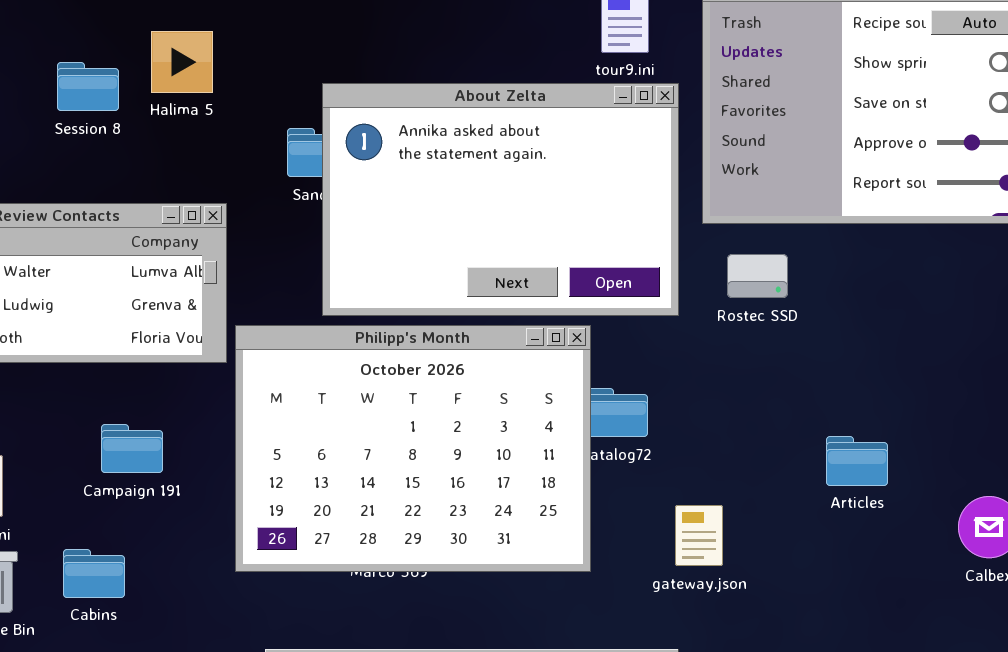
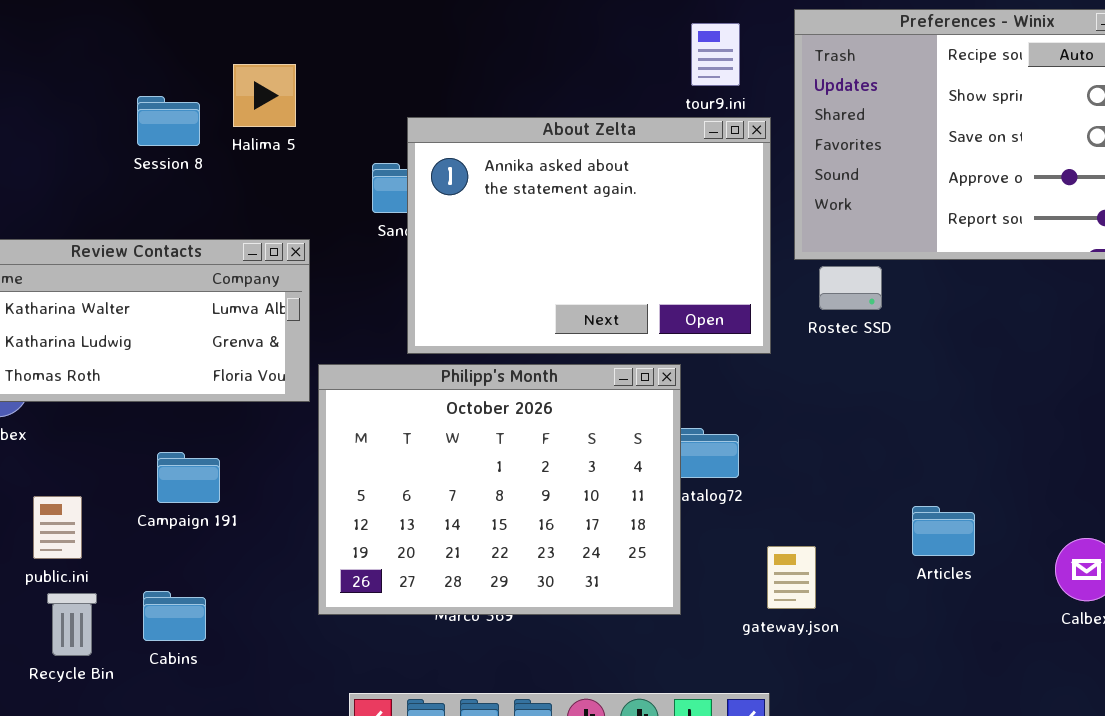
Rostec SSD: [727,254,788,298] -> [819,266,882,310], moved
Campaign 191: [101,424,163,473] -> [157,452,220,503], moved
Articles: [826,436,888,486] -> [912,506,975,556], moved

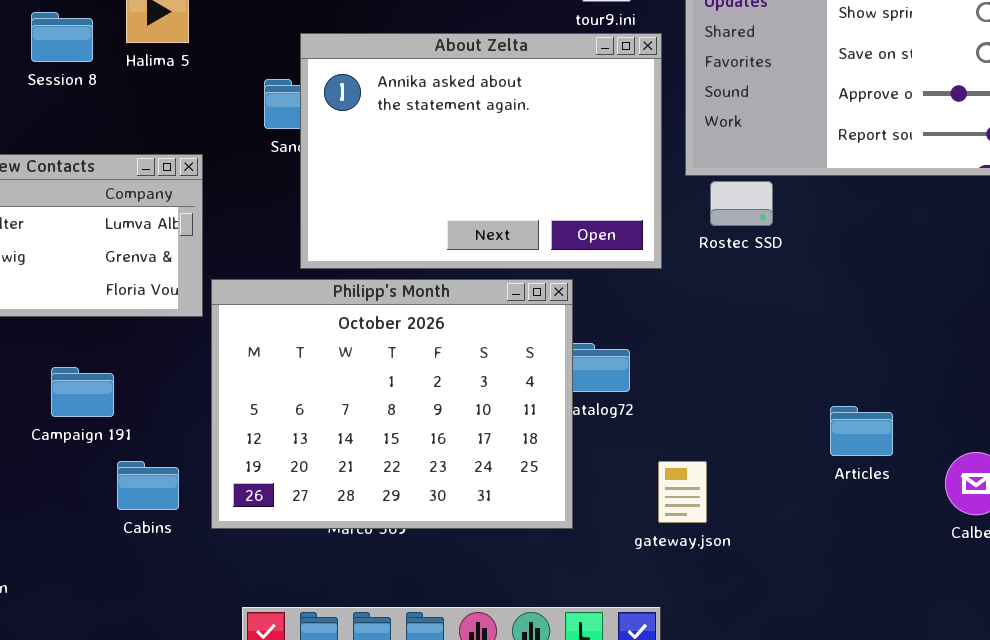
Articles: [912,506,975,556] -> [830,406,893,456], moved
Cabins: [143,591,206,641] -> [117,461,179,510], moved

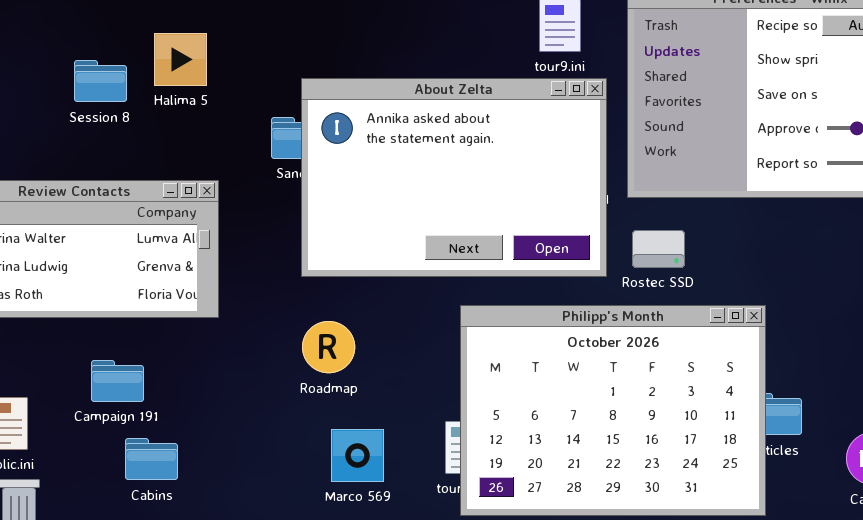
Rostec SSD: [710,181,773,226] -> [632,230,685,268], moved
Philipp's Month: [211,279,573,529] -> [460,305,766,516], moved
Cabins: [117,461,179,510] -> [125,438,178,480], moved

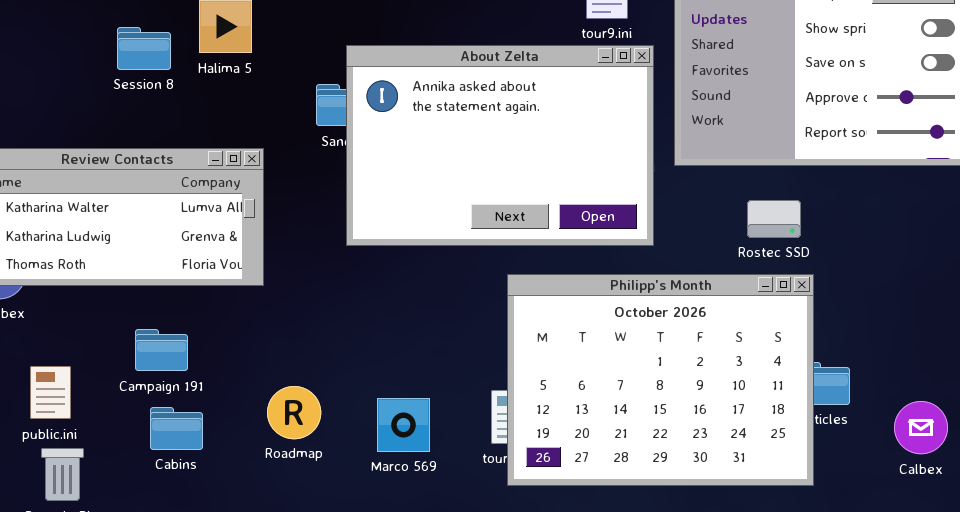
Rostec SSD: [632,230,685,268] -> [747,200,801,238], moved
Roadmap: [302,321,355,373] -> [267,386,321,439], moved
Cabins: [125,438,178,480] -> [150,407,203,450], moved

